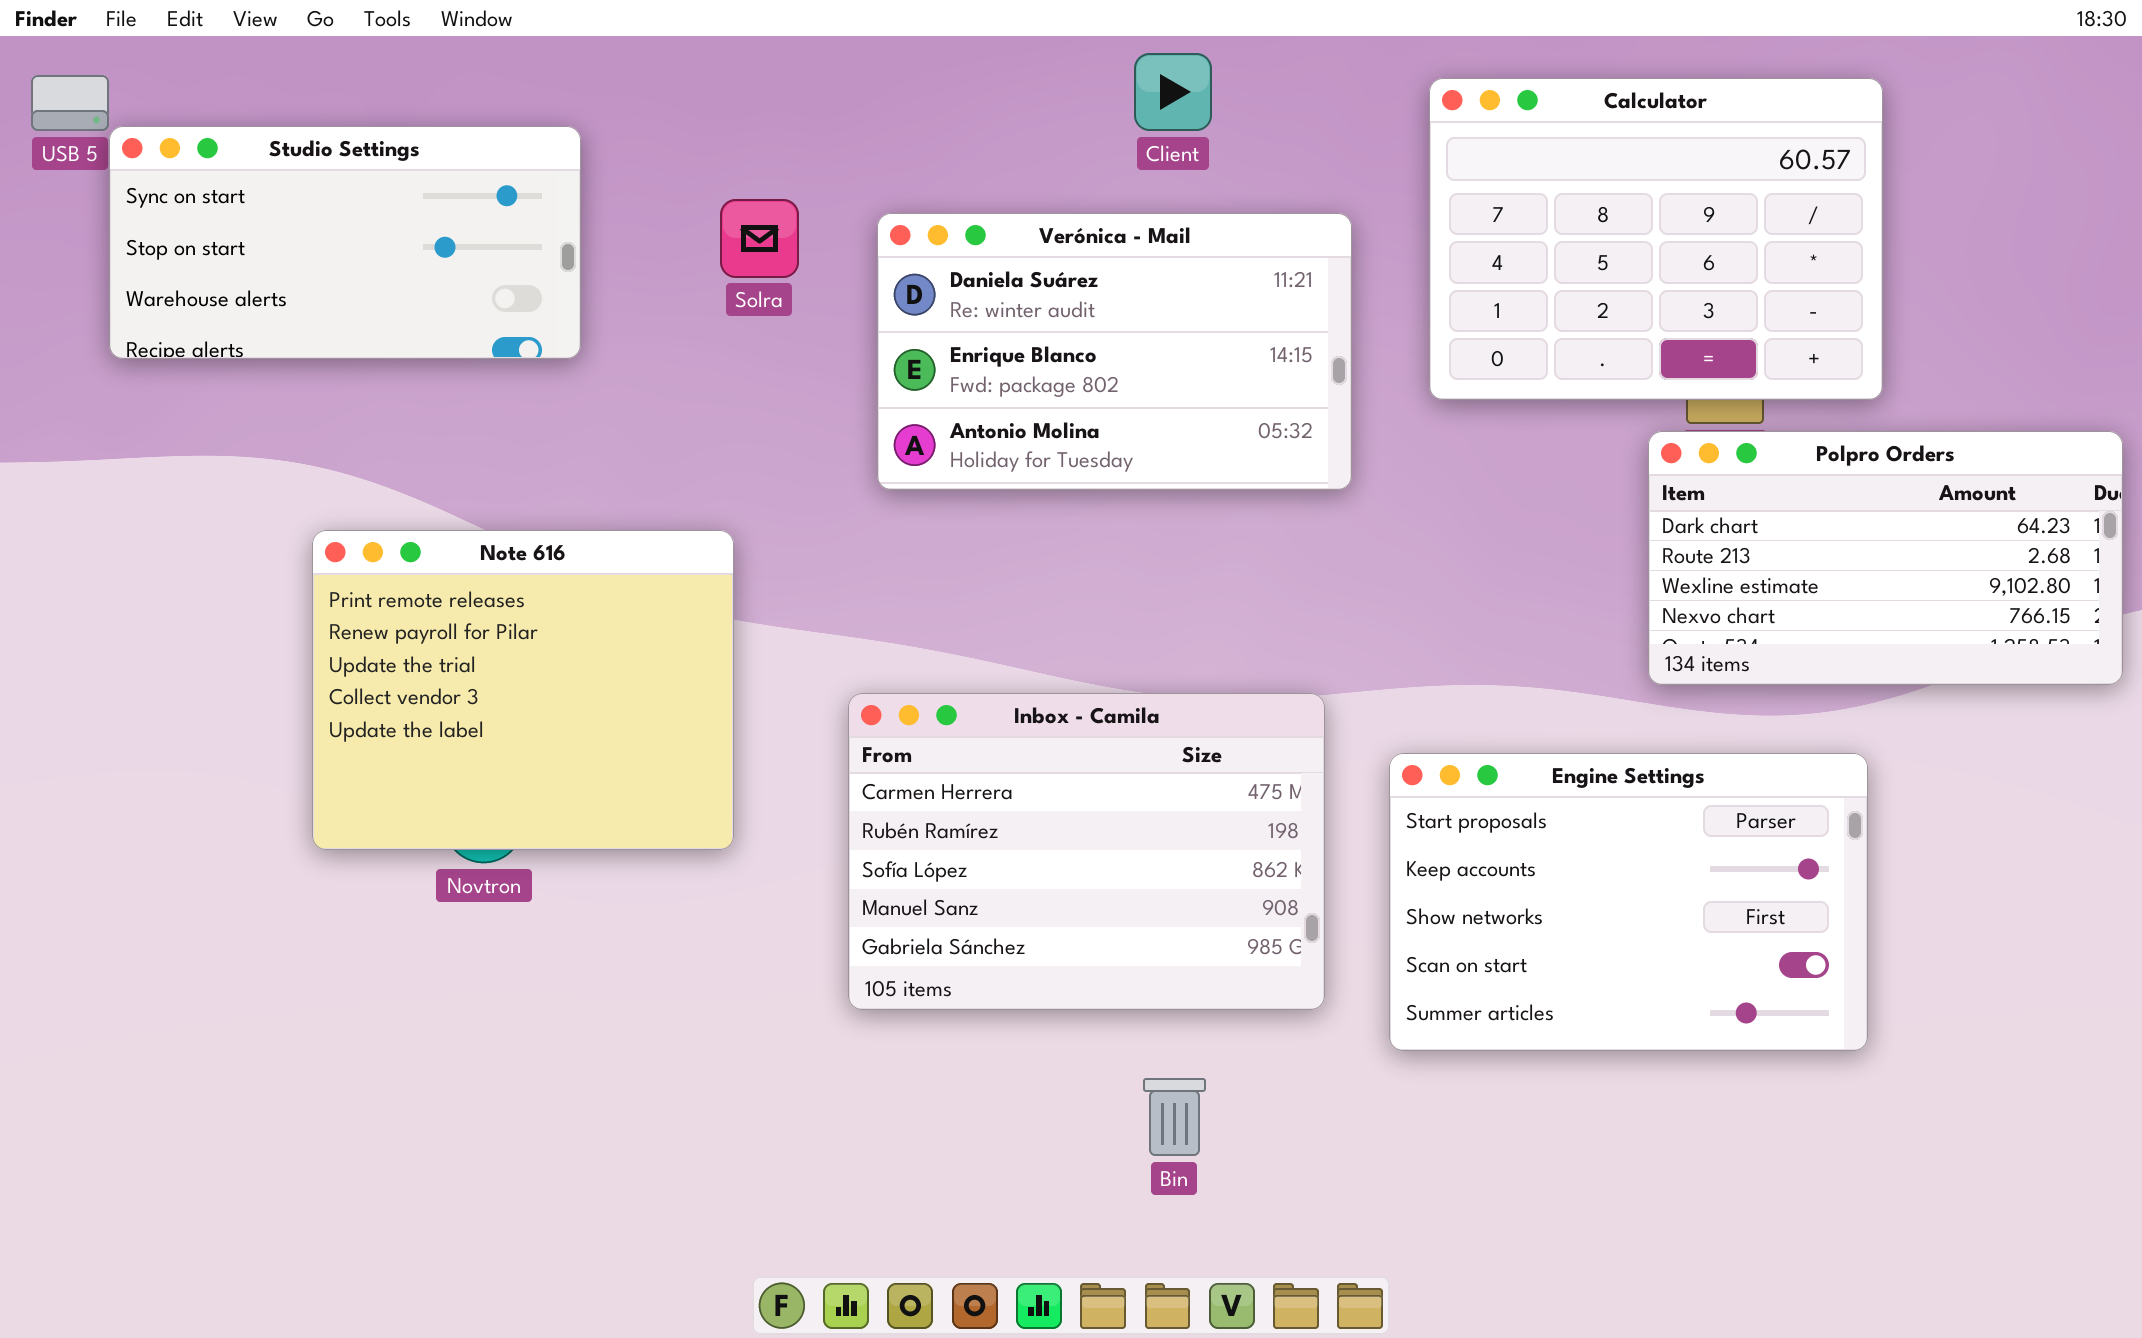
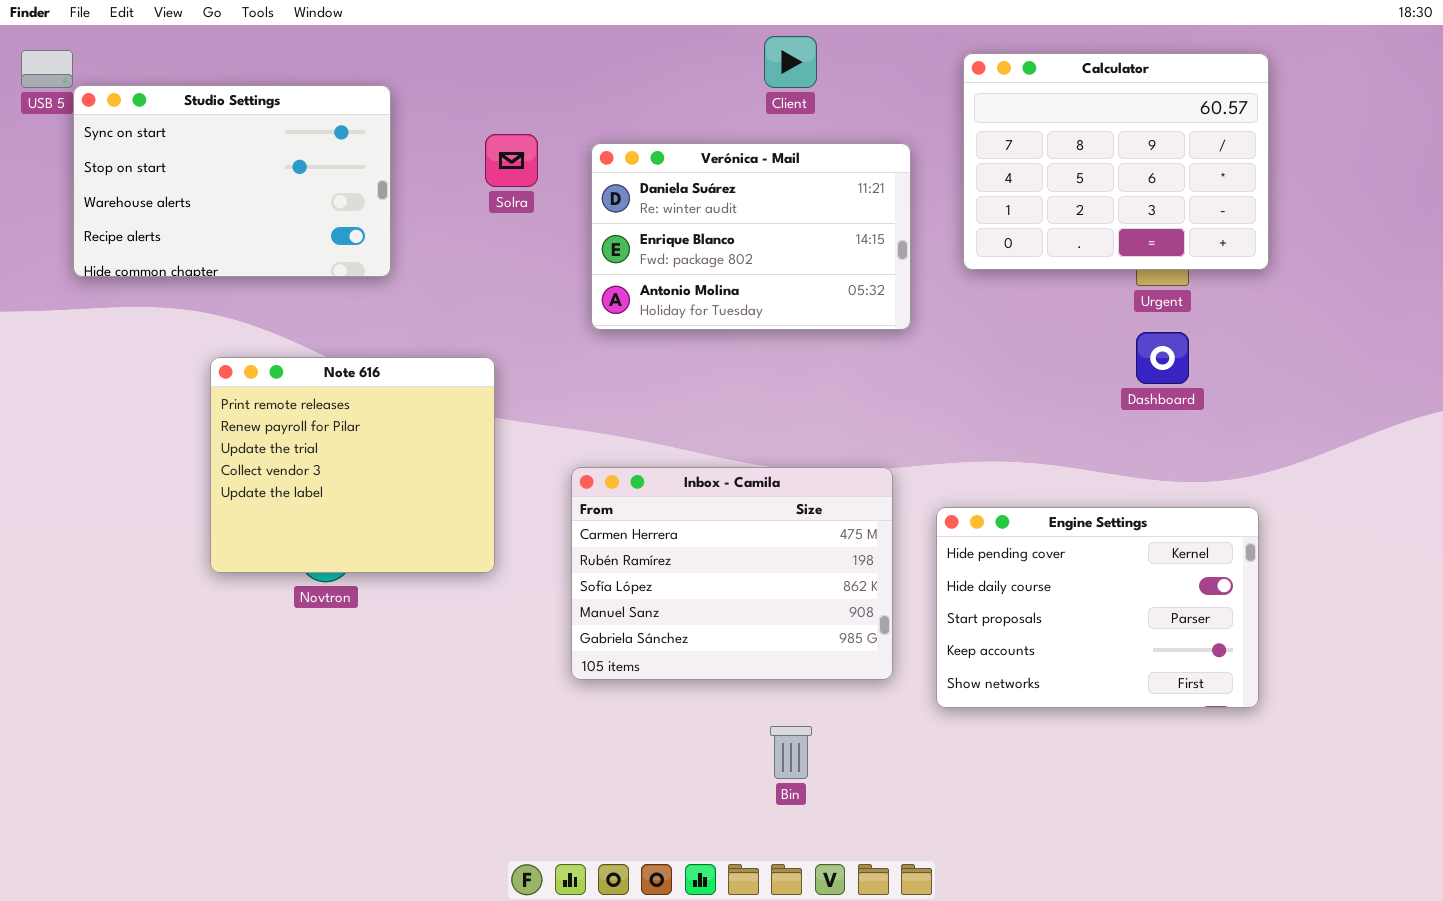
Studio Settings: [109,126,581,359] -> [73,85,391,277], resized
Polpro Orders: [1648,431,2123,685] -> none, closed
Engine Settings: [1389,753,1868,1051] -> [936,507,1259,708], scrolled up 2 rows

